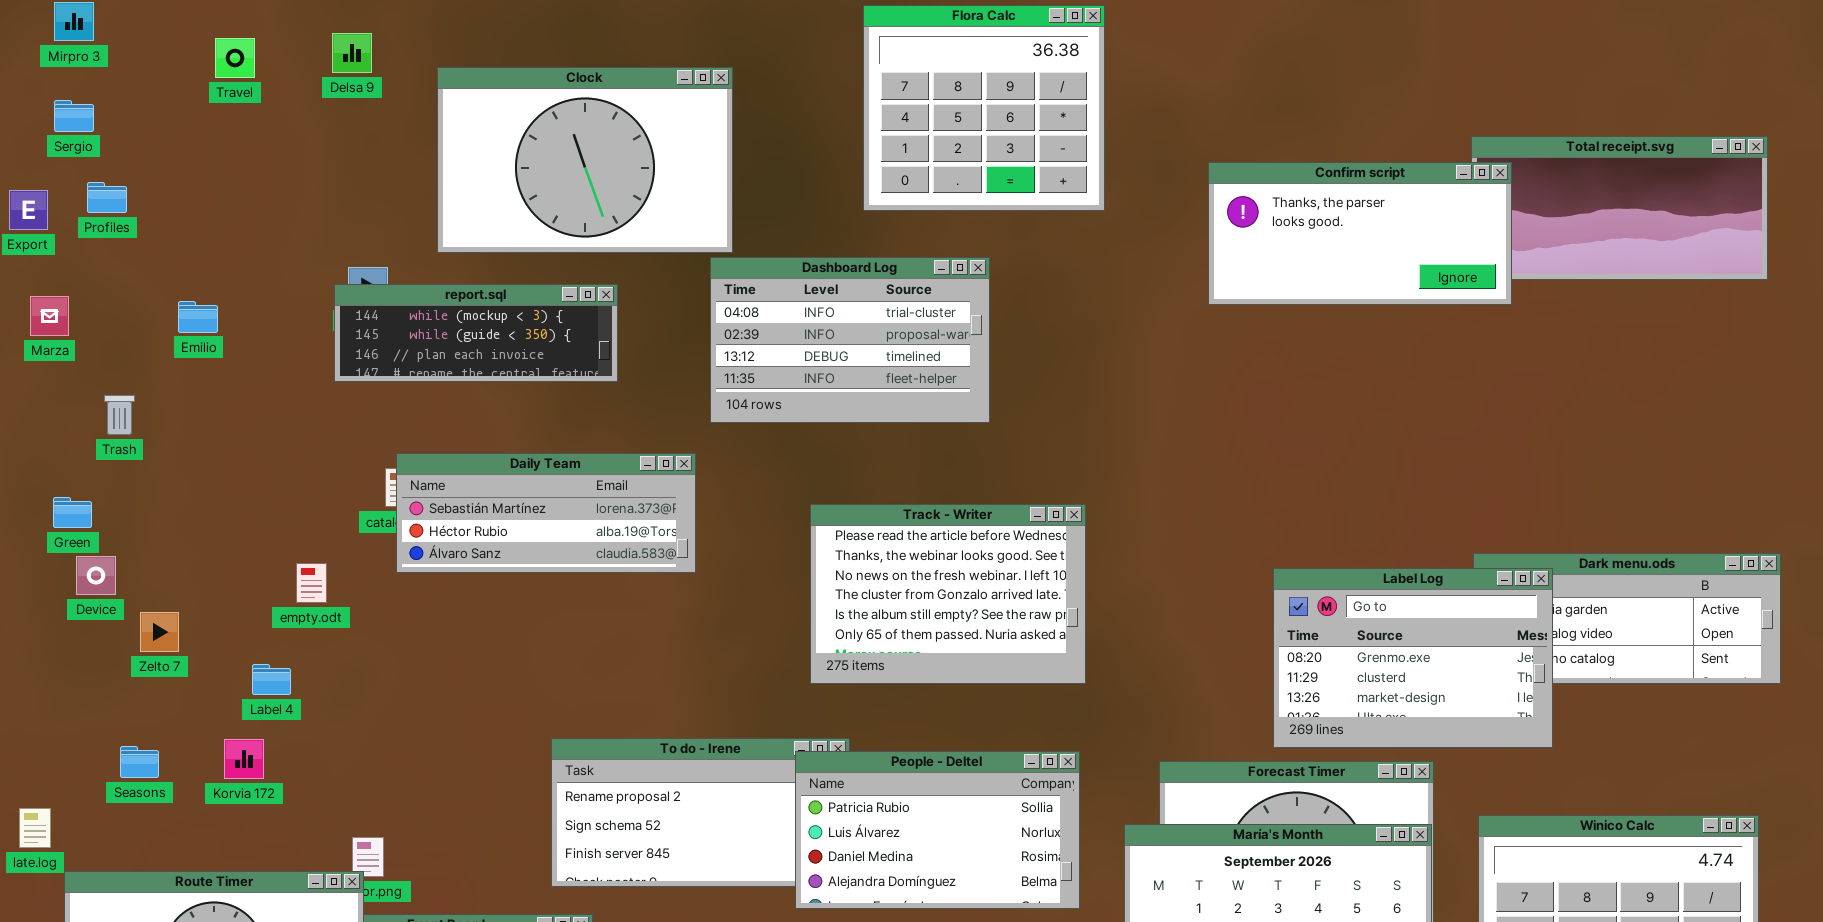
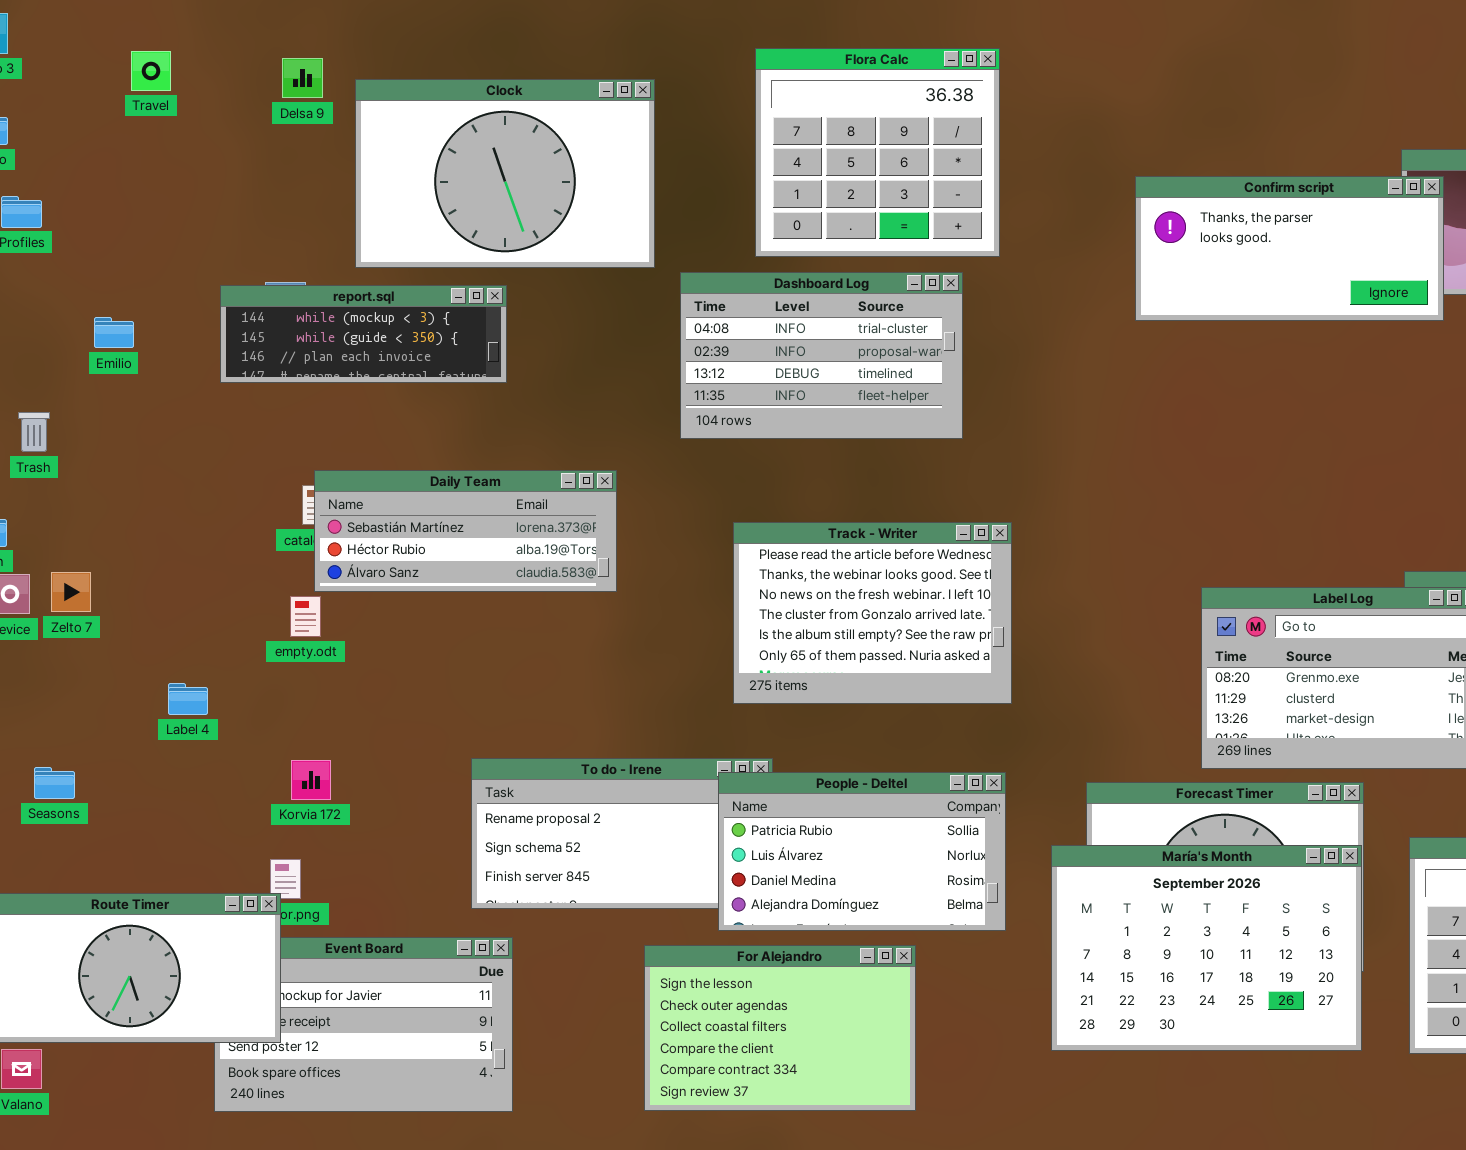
Flora Calc: [863,5,1105,211] -> [755,48,1000,257], moved
Delsa 9: [332,33,372,73] -> [282,58,323,98], moved
Dashboard Log: [710,257,990,423] -> [680,272,963,439], moved
report.sql: [334,284,618,382] -> [220,285,507,383], moved
empty.odt: [296,563,327,603] -> [290,596,321,637], moved
Zelto 7: [140,612,179,652] -> [51,572,91,612], moved
Korvia 172: [224,739,264,779] -> [291,760,331,800], moved

